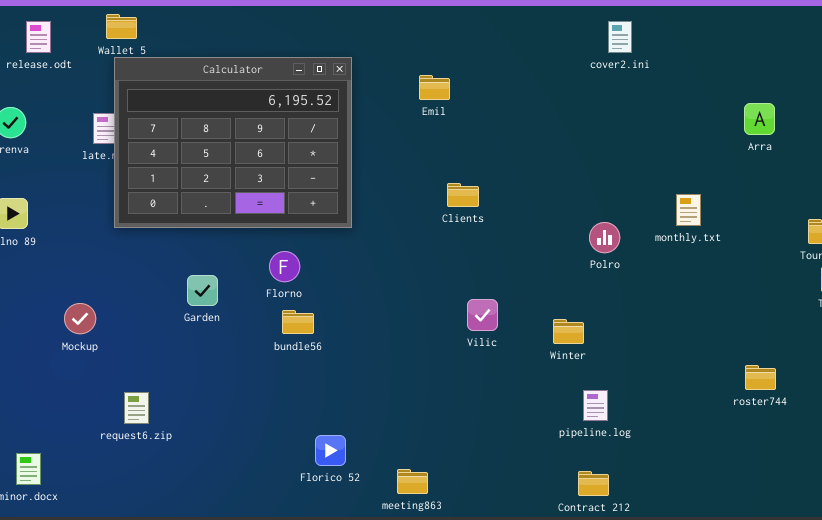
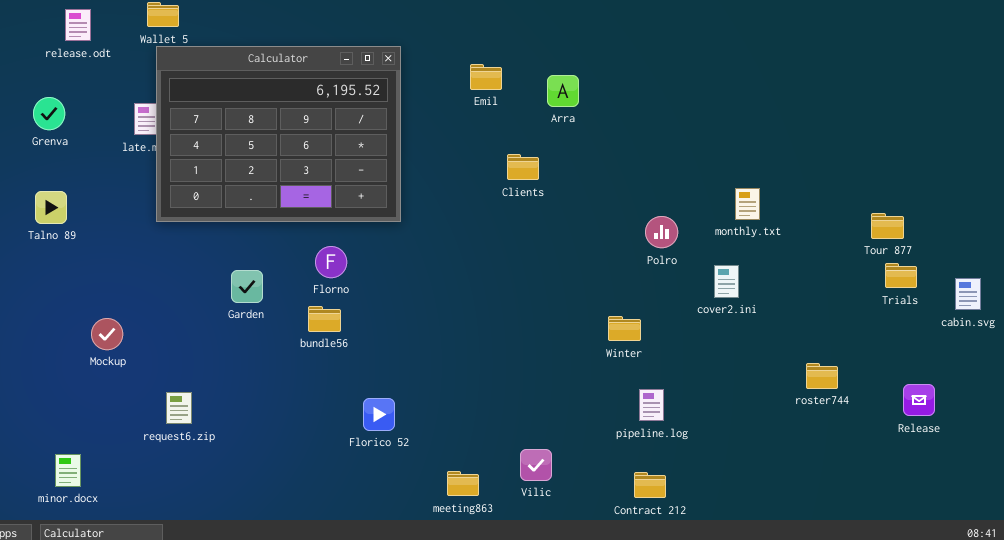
cover2.ini: [608,21,632,53] -> [714,265,739,298], moved
Arra: [744,103,775,135] -> [547,75,579,107], moved
Clients: [447,183,479,207] -> [507,154,539,180], moved
Vilic: [467,299,498,331] -> [520,449,552,481], moved
Mockup: [64,303,96,334] -> [91,318,123,350], moved
bundle56: [282,310,314,334] -> [308,306,341,332], moved
Florico 52: [315,435,346,466] -> [363,398,395,431], moved

